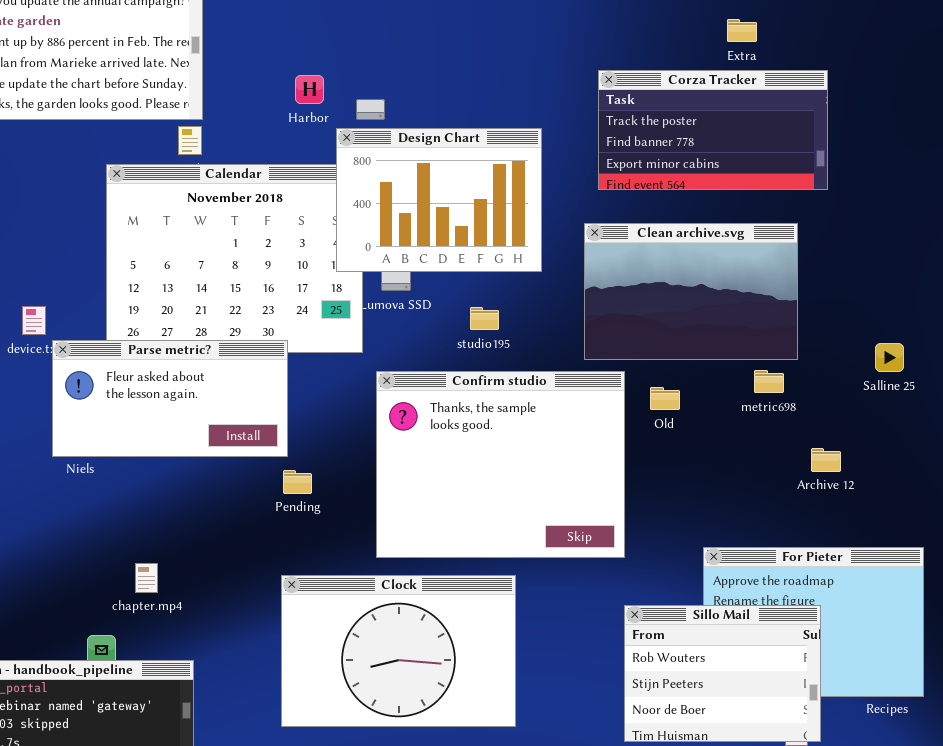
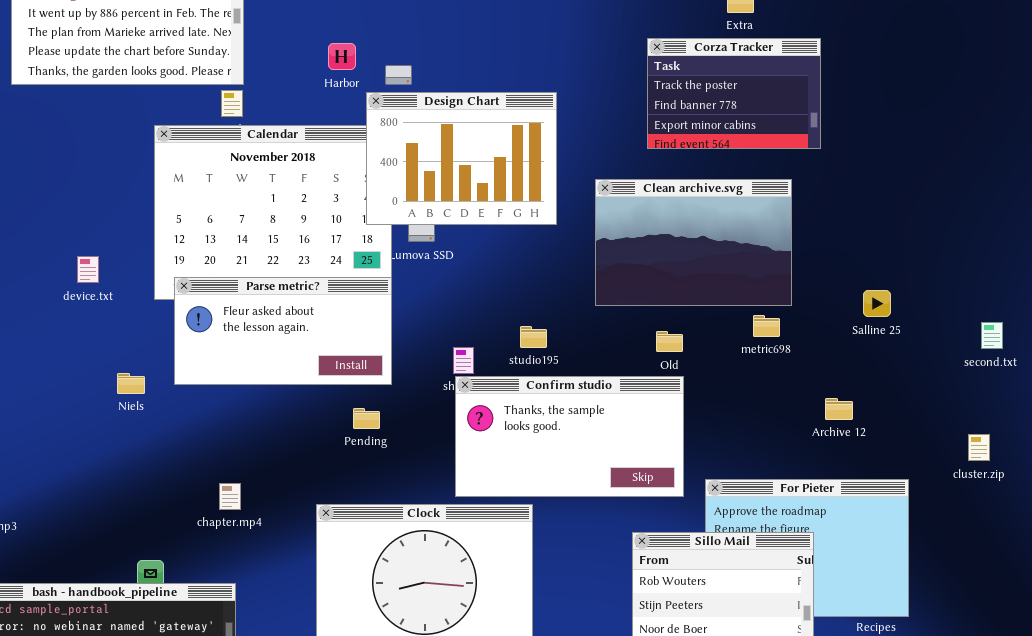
Corza Tracker: [598,70,828,190] -> [647,38,821,149], resized
studio195: [470,307,499,330] -> [520,326,547,348], moved
Parse metric?: [52,340,288,457] -> [174,277,392,385], moved
Confirm studio: [376,371,625,558] -> [455,376,684,497], moved, resized
Archive 12: [811,448,841,472] -> [825,398,853,420], moved
Pending: [283,470,312,494] -> [353,408,380,429], moved
chapter.mp4: [135,563,158,593] -> [219,483,241,510], moved

